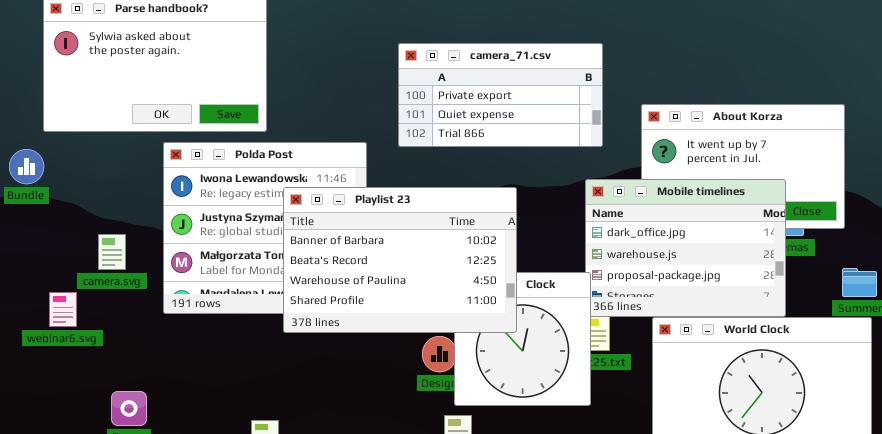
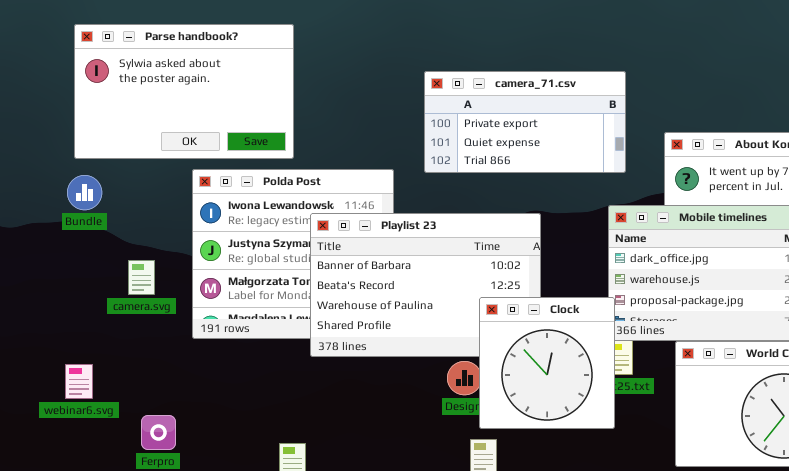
Bundle: [9,149,44,184] -> [67,175,102,210], moved
Clock: [454,272,591,406] -> [479,297,615,429], raised
webinar6.svg: [49,292,77,327] -> [65,364,93,399], moved

